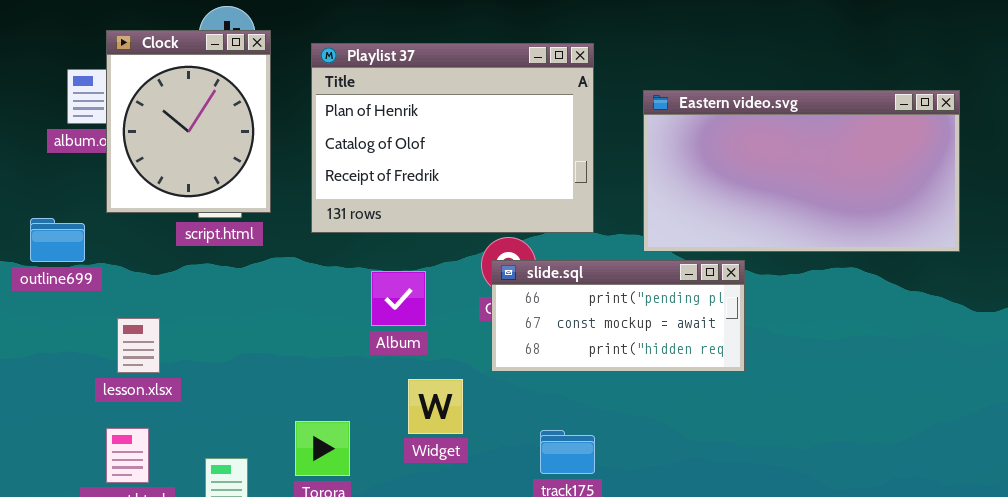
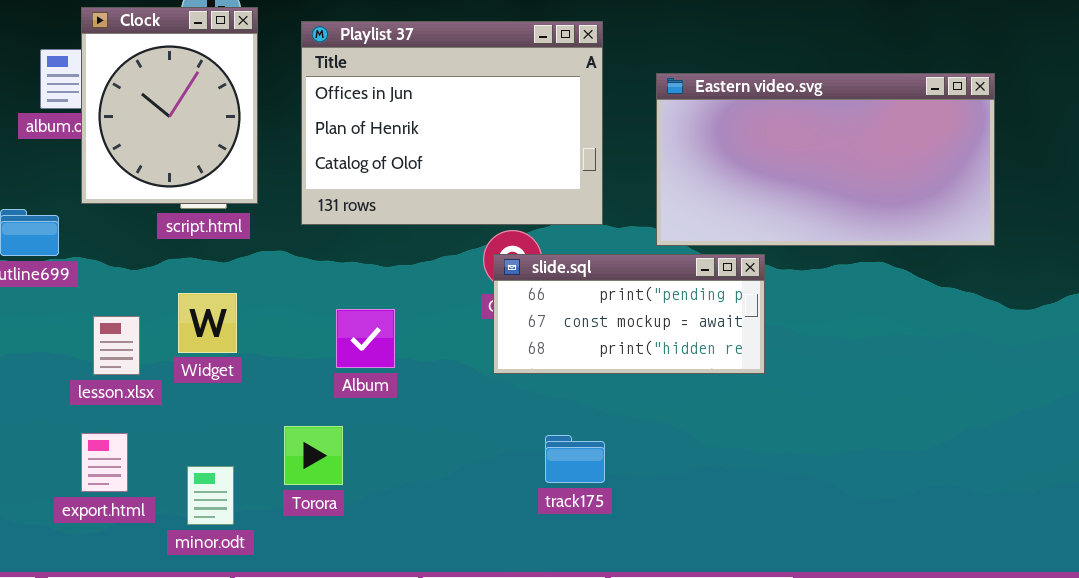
Playlist 37: [311,43,594,233] -> [301,21,603,225], scrolled up 1 row
Album: [371,271,426,326] -> [336,309,395,368], moved
Widget: [408,379,463,434] -> [178,293,237,353], moved

